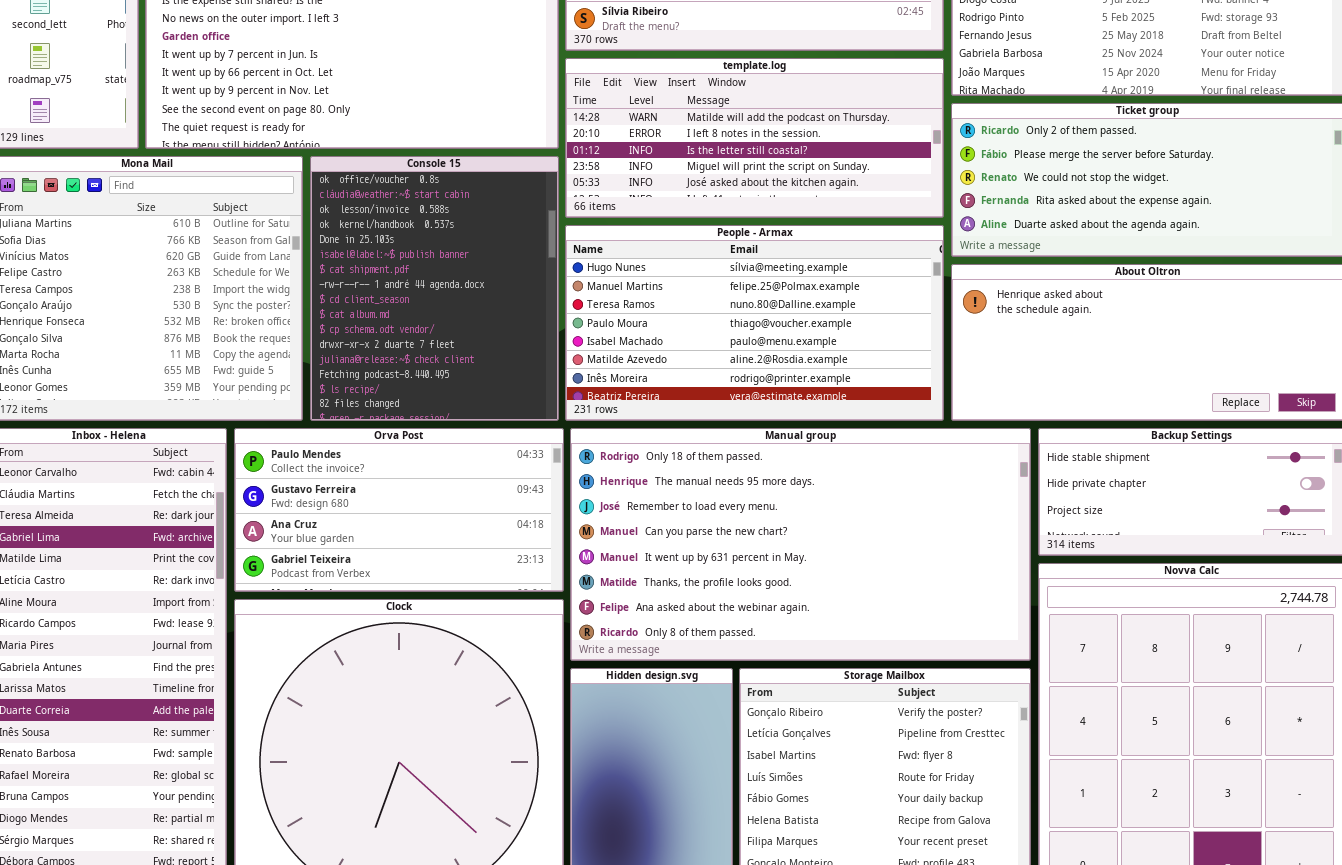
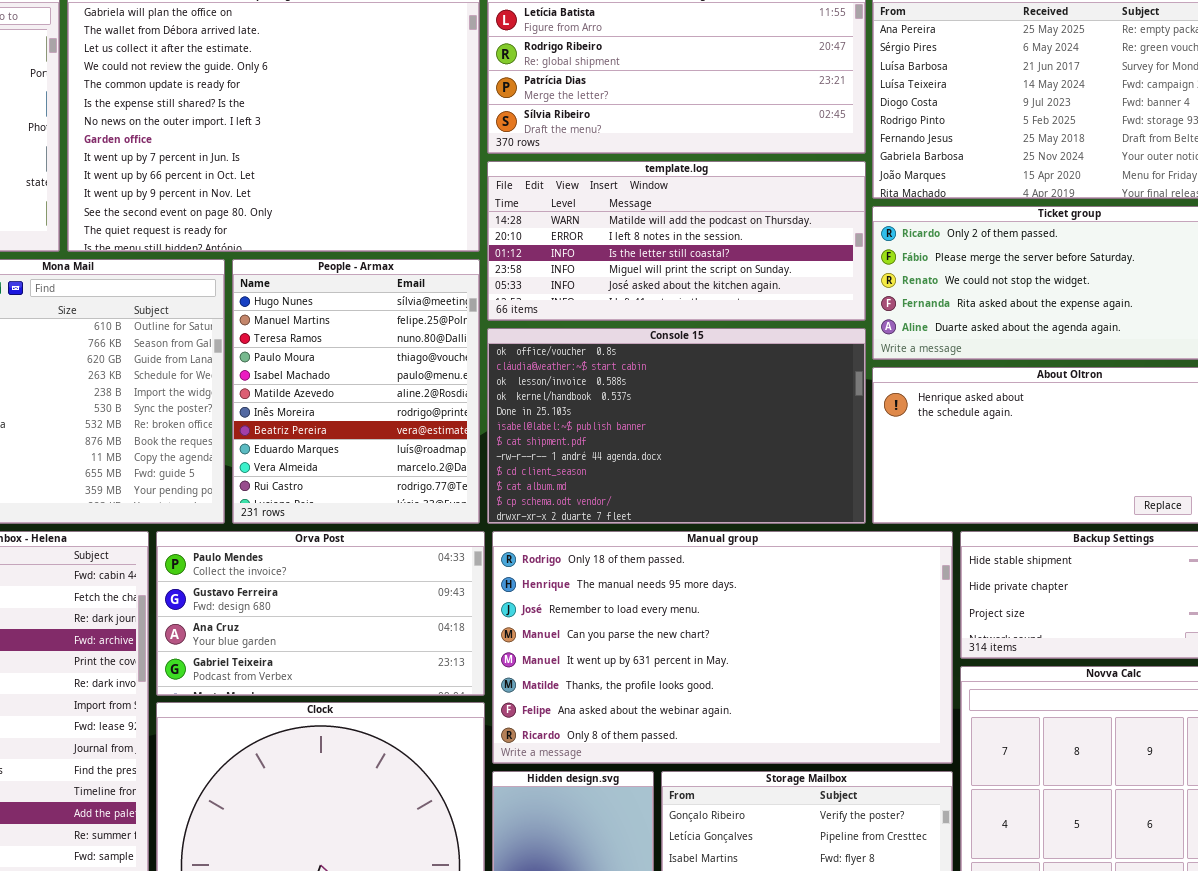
Console 15: [310,156,559,421] -> [487,328,866,524], moved, resized
People - Armax: [565,225,944,421] -> [232,259,480,524], moved, resized

